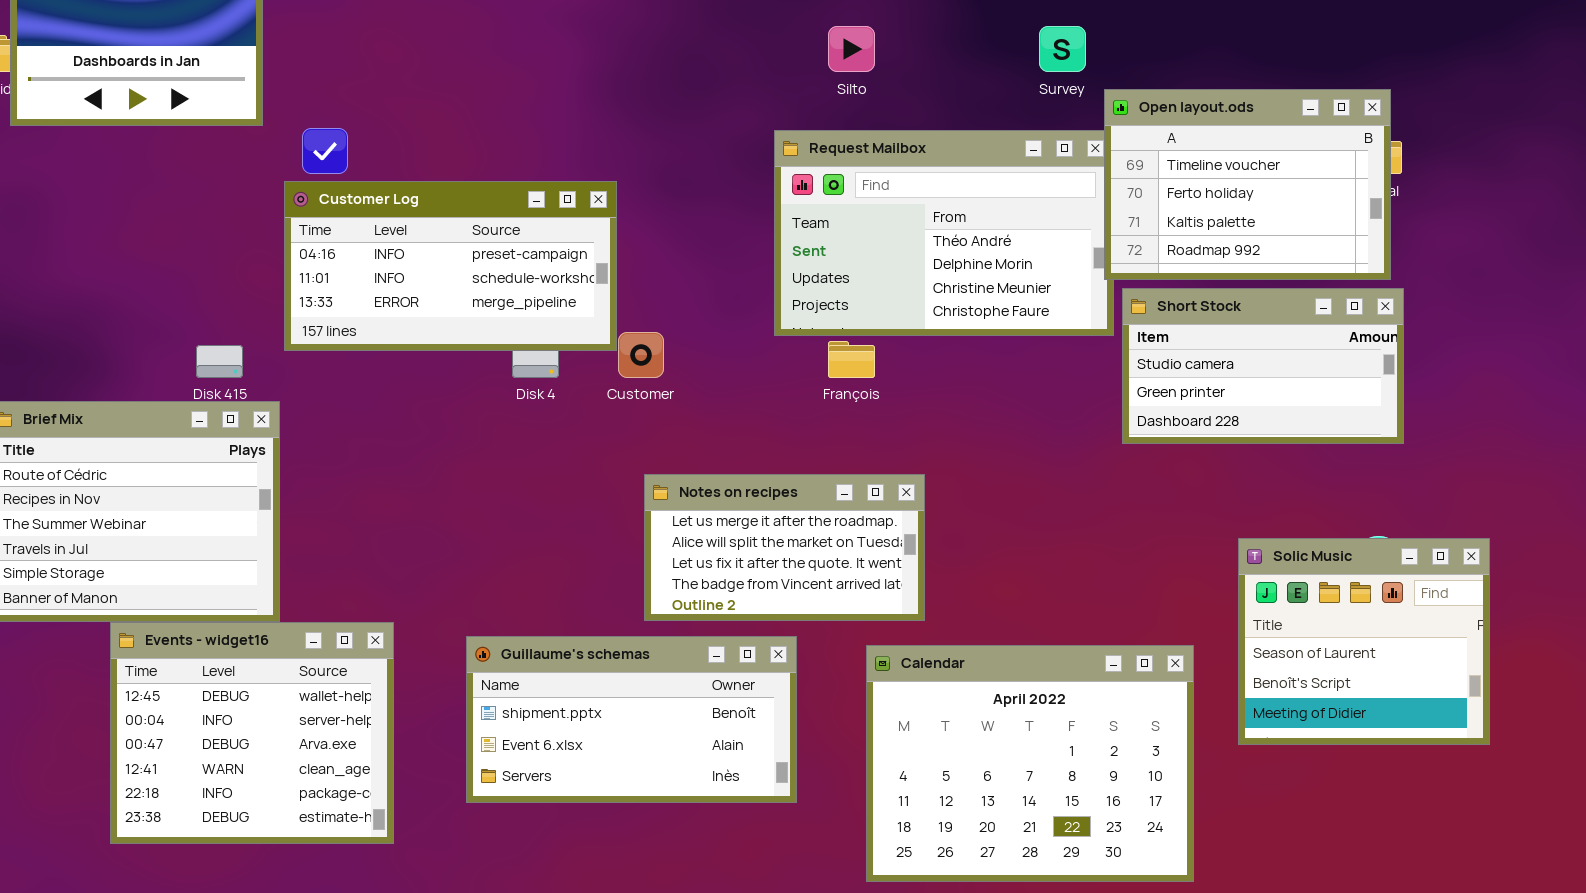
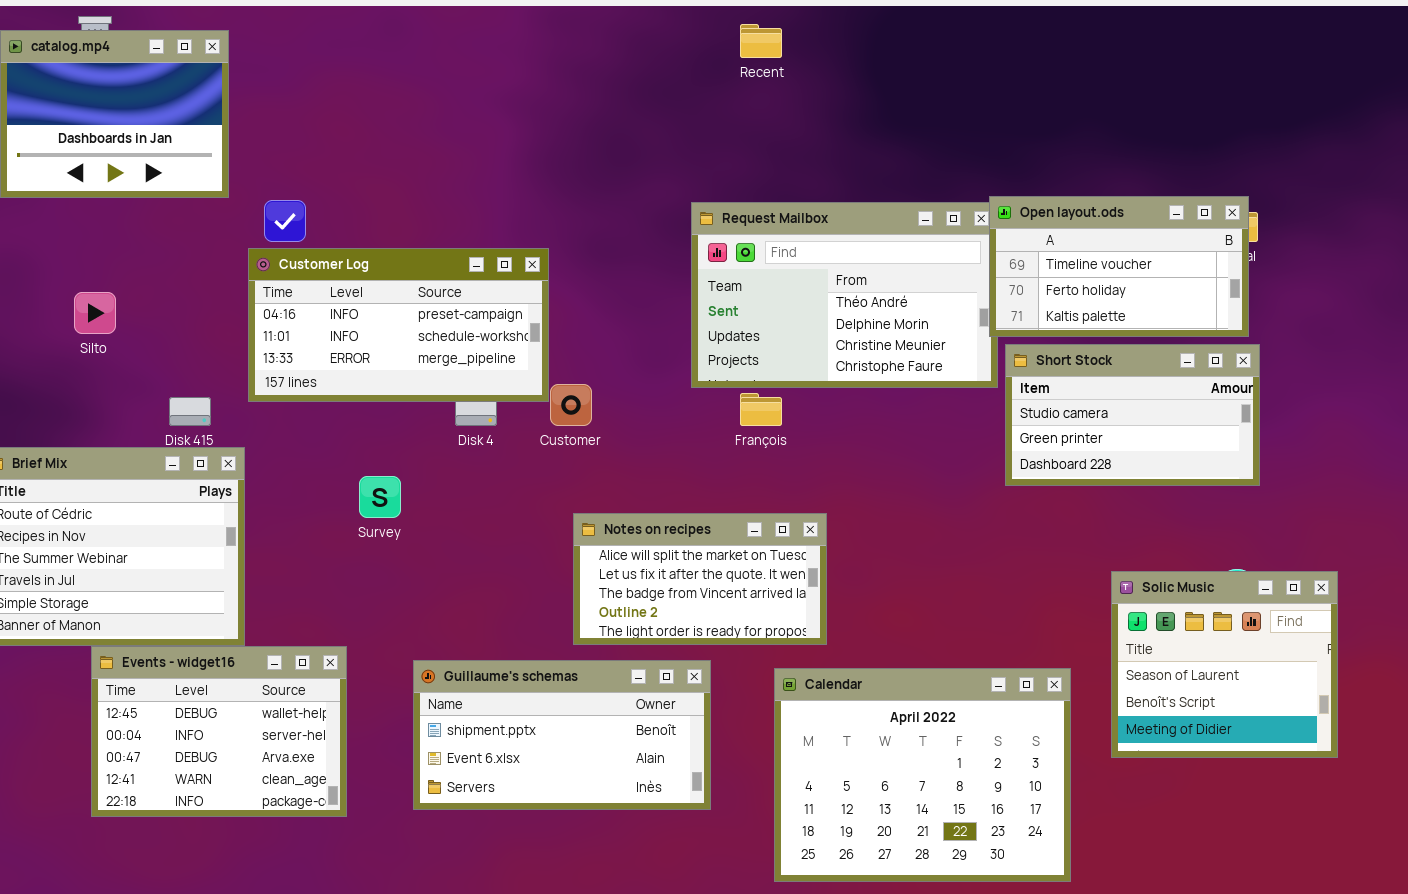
Silto: [828,26,875,72] -> [74,292,116,334], moved
Survey: [1039,26,1086,72] -> [359,476,401,518], moved
Open layout.ods: [1104,89,1391,280] -> [989,196,1249,337], resized
Notes on recipes: [644,474,925,621] -> [573,513,827,645], scrolled down 1 row
Events - widget16: [110,622,394,844] -> [91,646,347,817], resized

